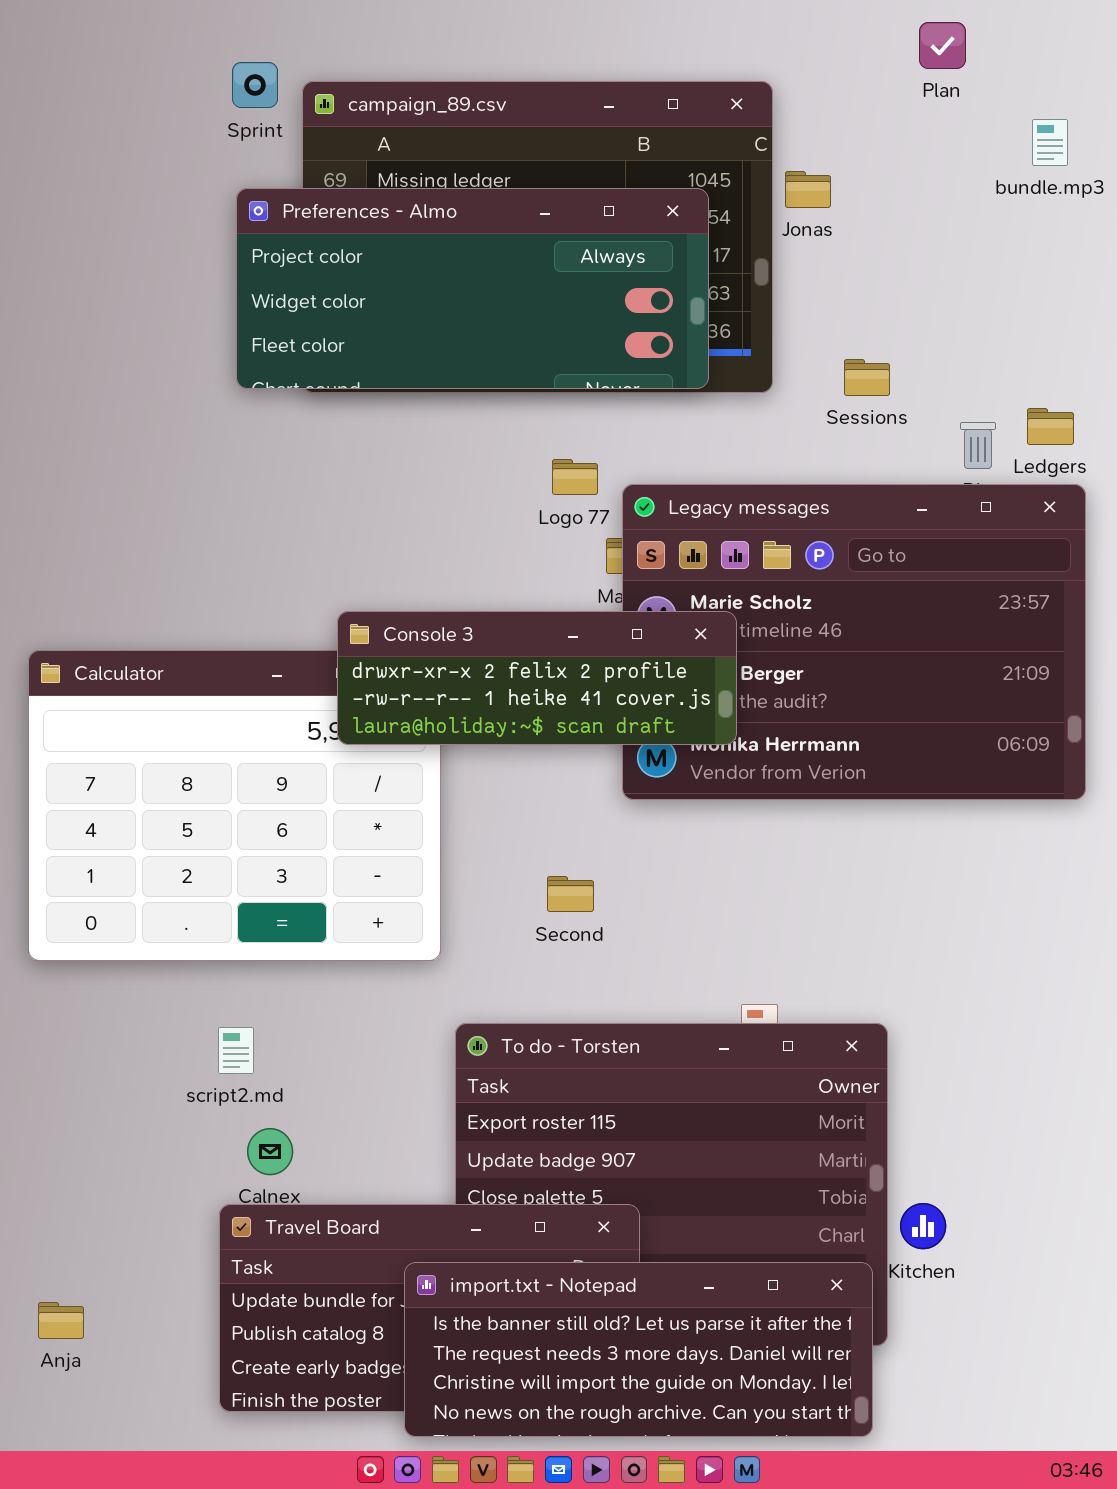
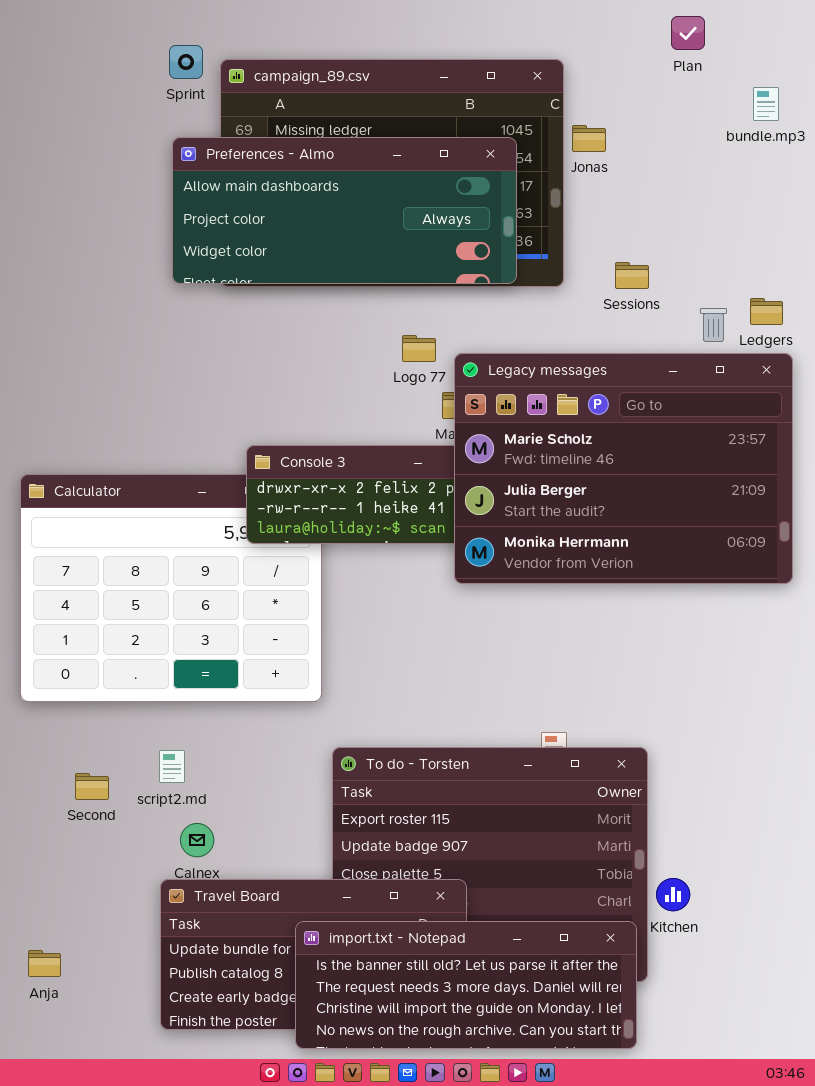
Preferences - Almo: [236,188,709,389] -> [172,137,517,284], scrolled up 1 row
Legacy messages: [622,484,1086,800] -> [454,353,793,584], raised
Second: [547,876,594,912] -> [75,773,109,800], moved

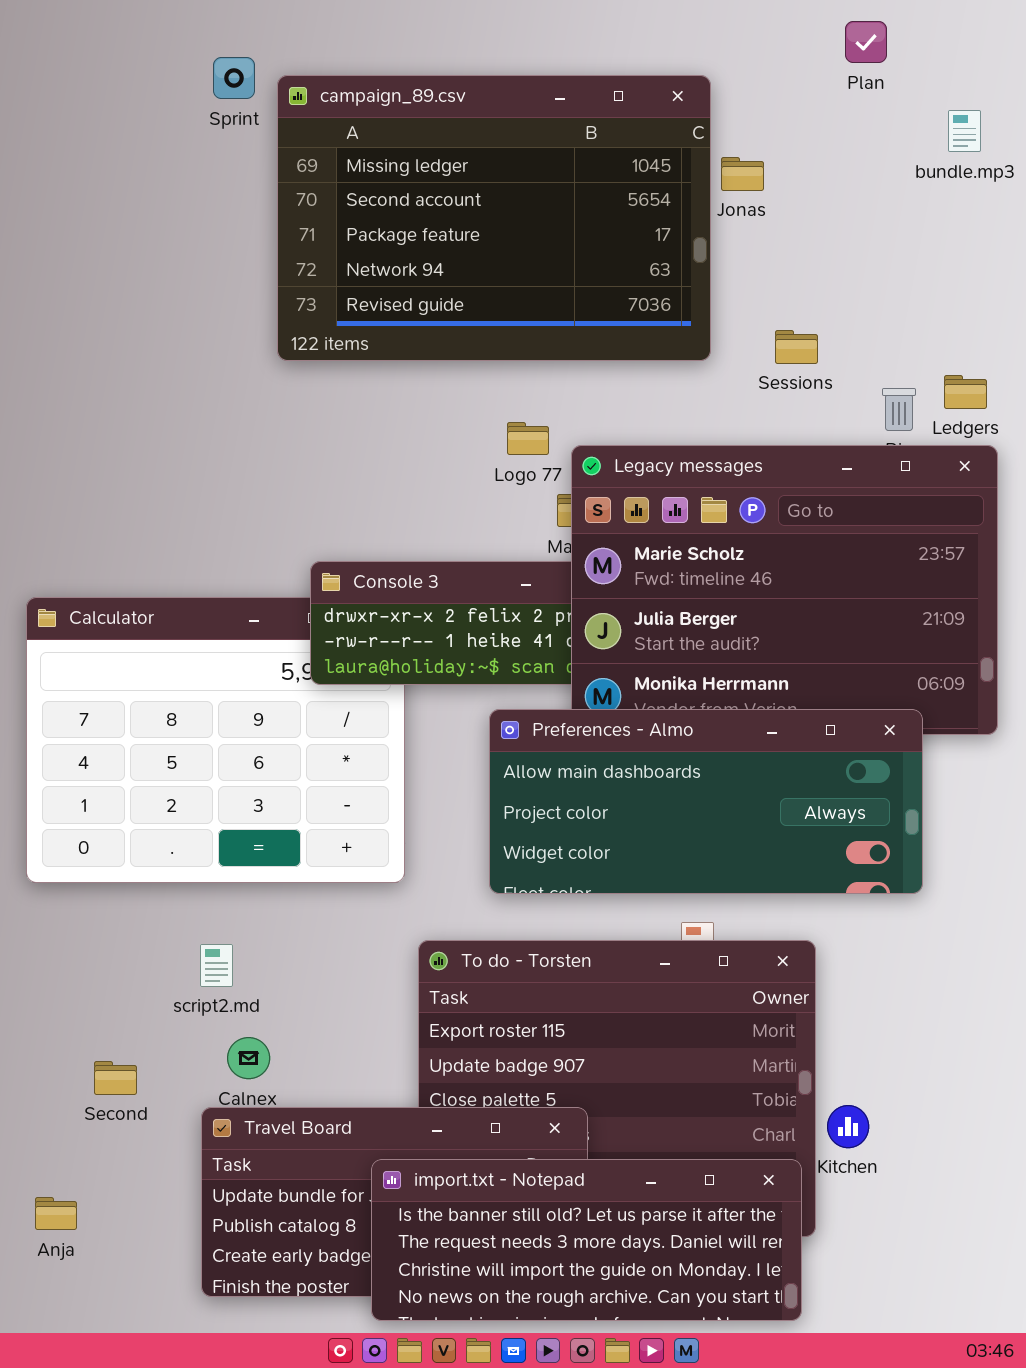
Preferences - Almo: [172,137,517,284] -> [489,709,923,894], moved
Second: [75,773,109,800] -> [94,1061,137,1095], moved

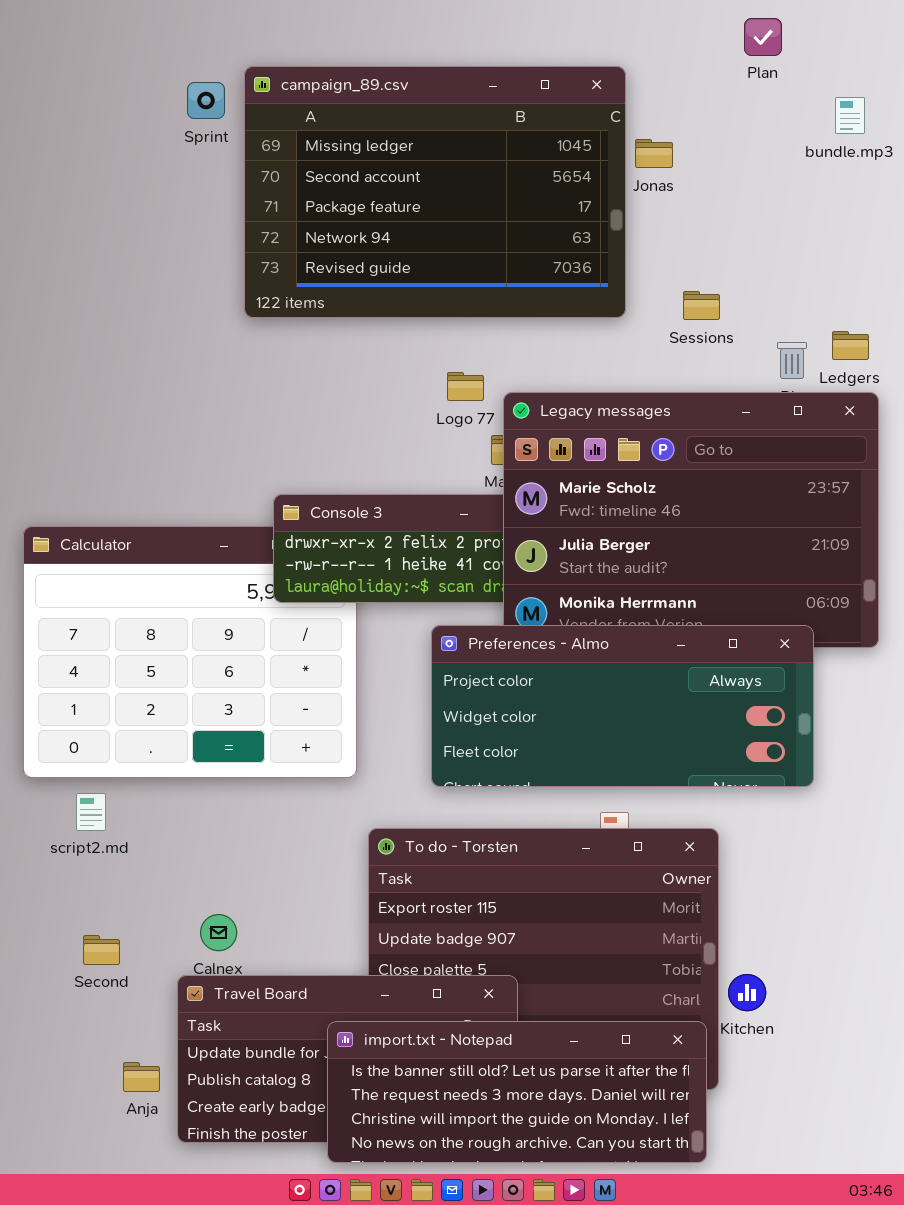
Sprint: [213,57,255,99] -> [187,82,225,119], moved
Preferences - Almo: [489,709,923,894] -> [431,625,814,787], scrolled down 1 row
script2.md: [200,944,233,987] -> [76,793,106,831], moved
Anja: [35,1197,77,1230] -> [123,1062,160,1092], moved

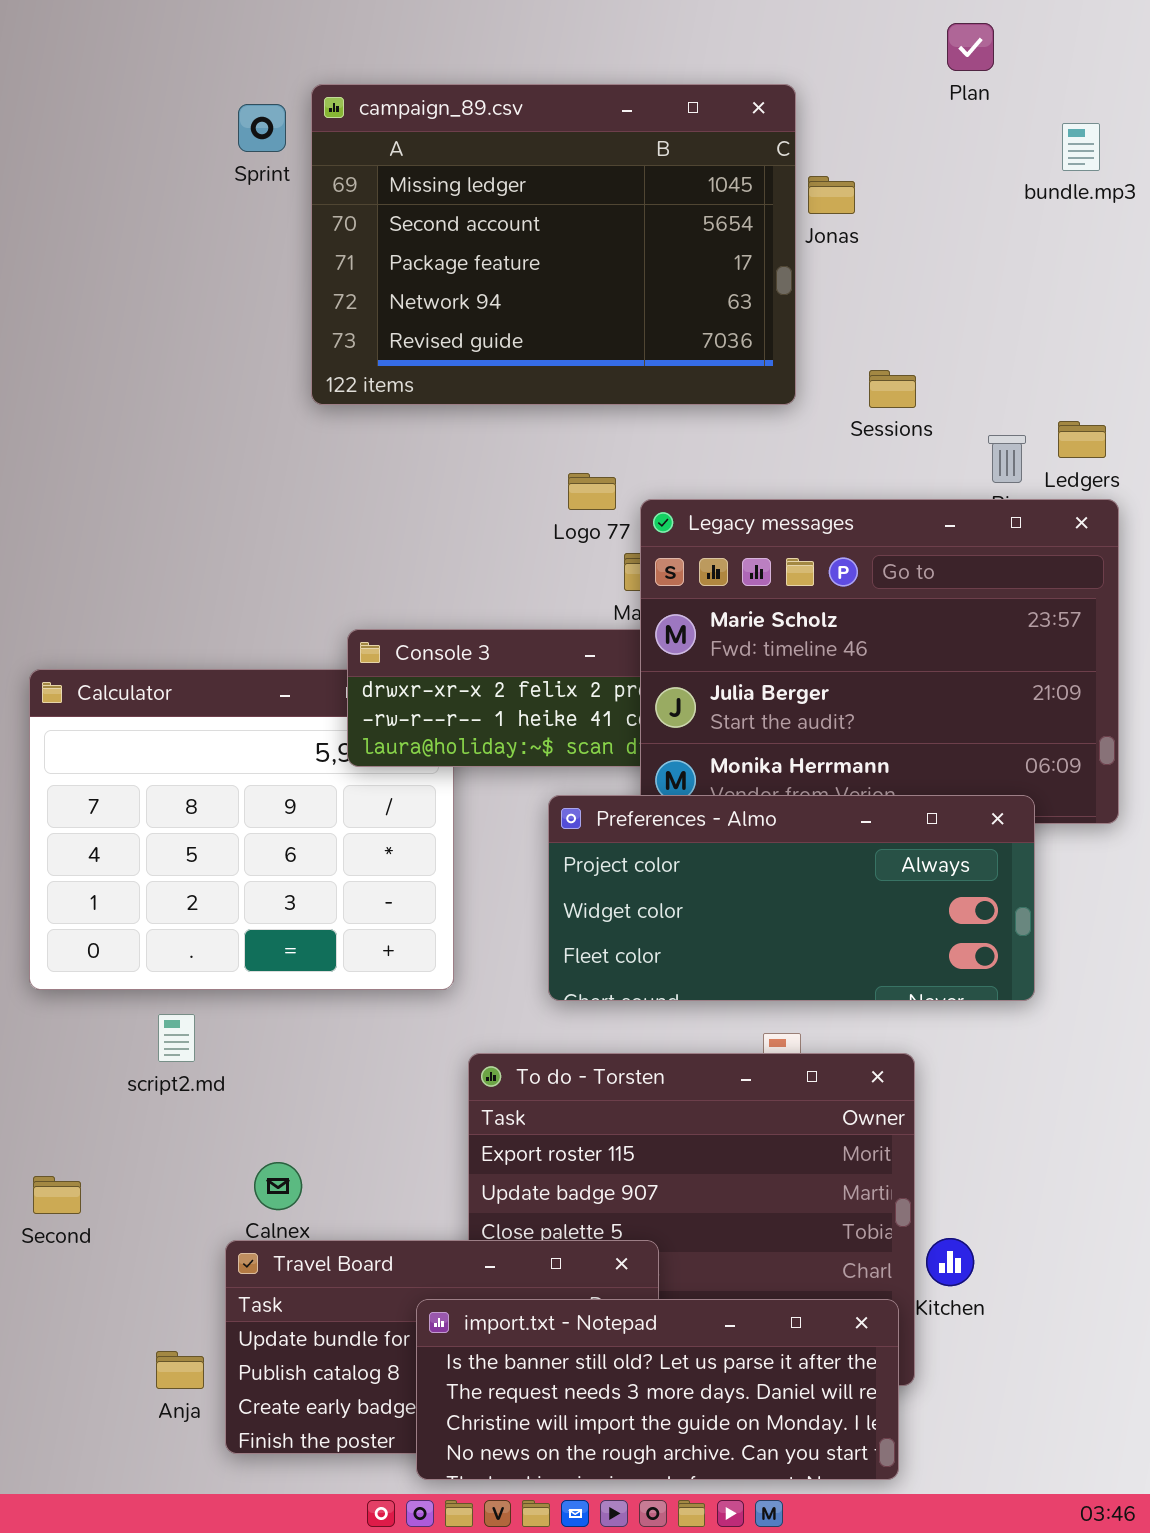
script2.md: [76,793,106,831] -> [158,1014,195,1062], moved
Second: [83,935,120,965] -> [33,1176,81,1214], moved

